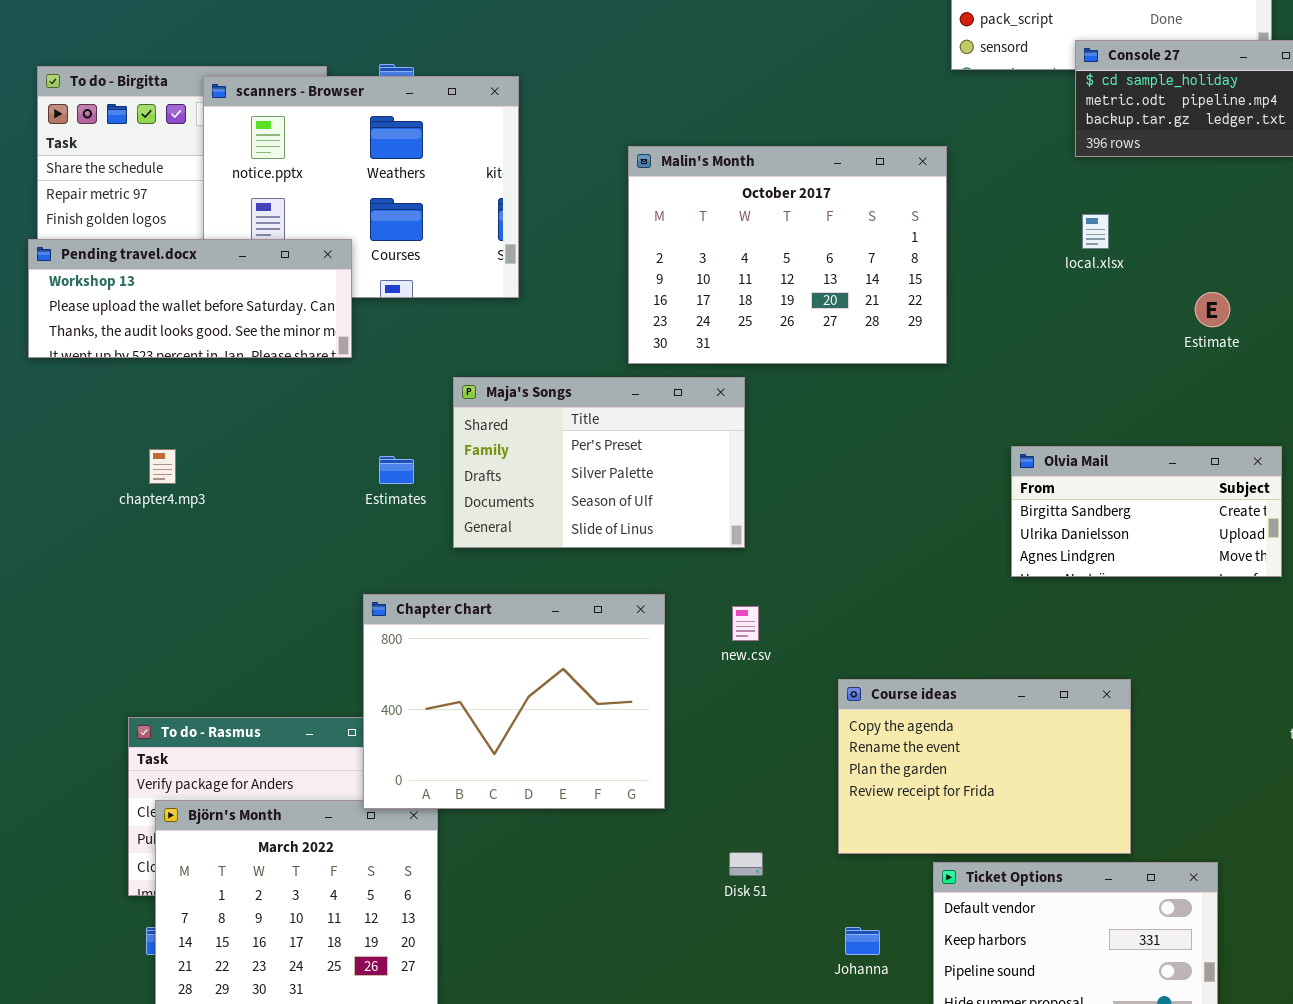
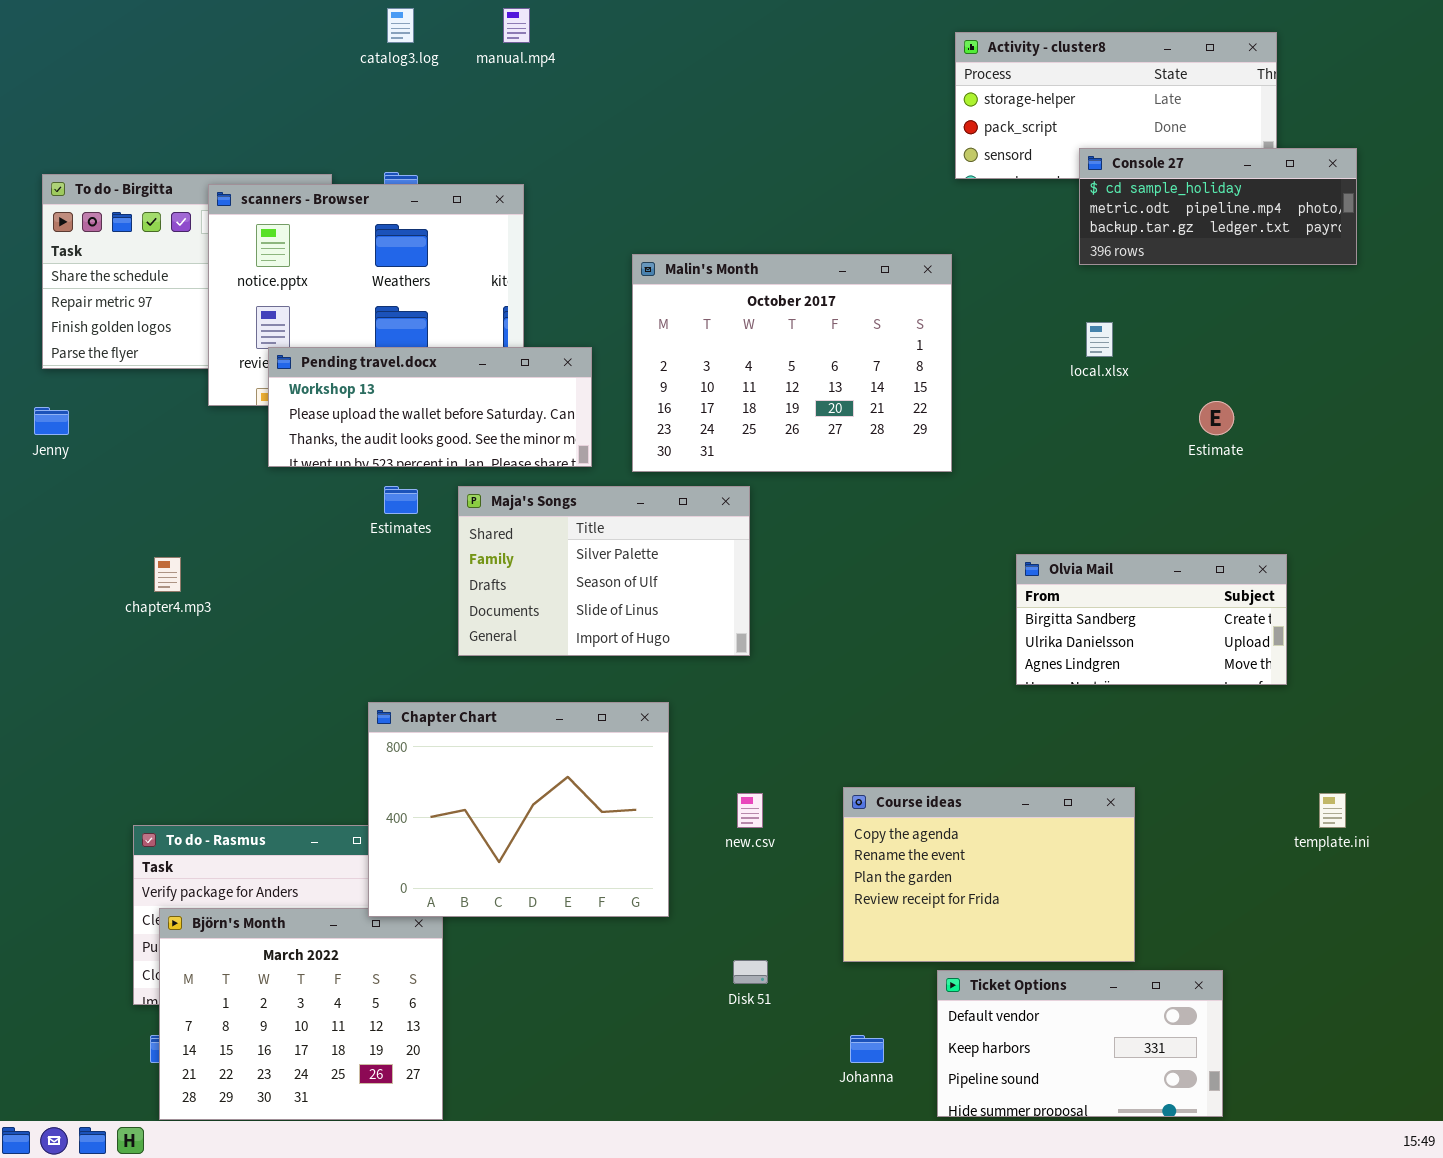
Pending travel.docx: [28,239,352,358] -> [268,347,592,467], moved
Maja's Songs: [453,377,745,548] -> [458,486,750,656], scrolled down 1 row
Estimates: [379,456,414,484] -> [384,486,418,514], moved
new.csv: [732,606,759,641] -> [737,793,763,828], moved

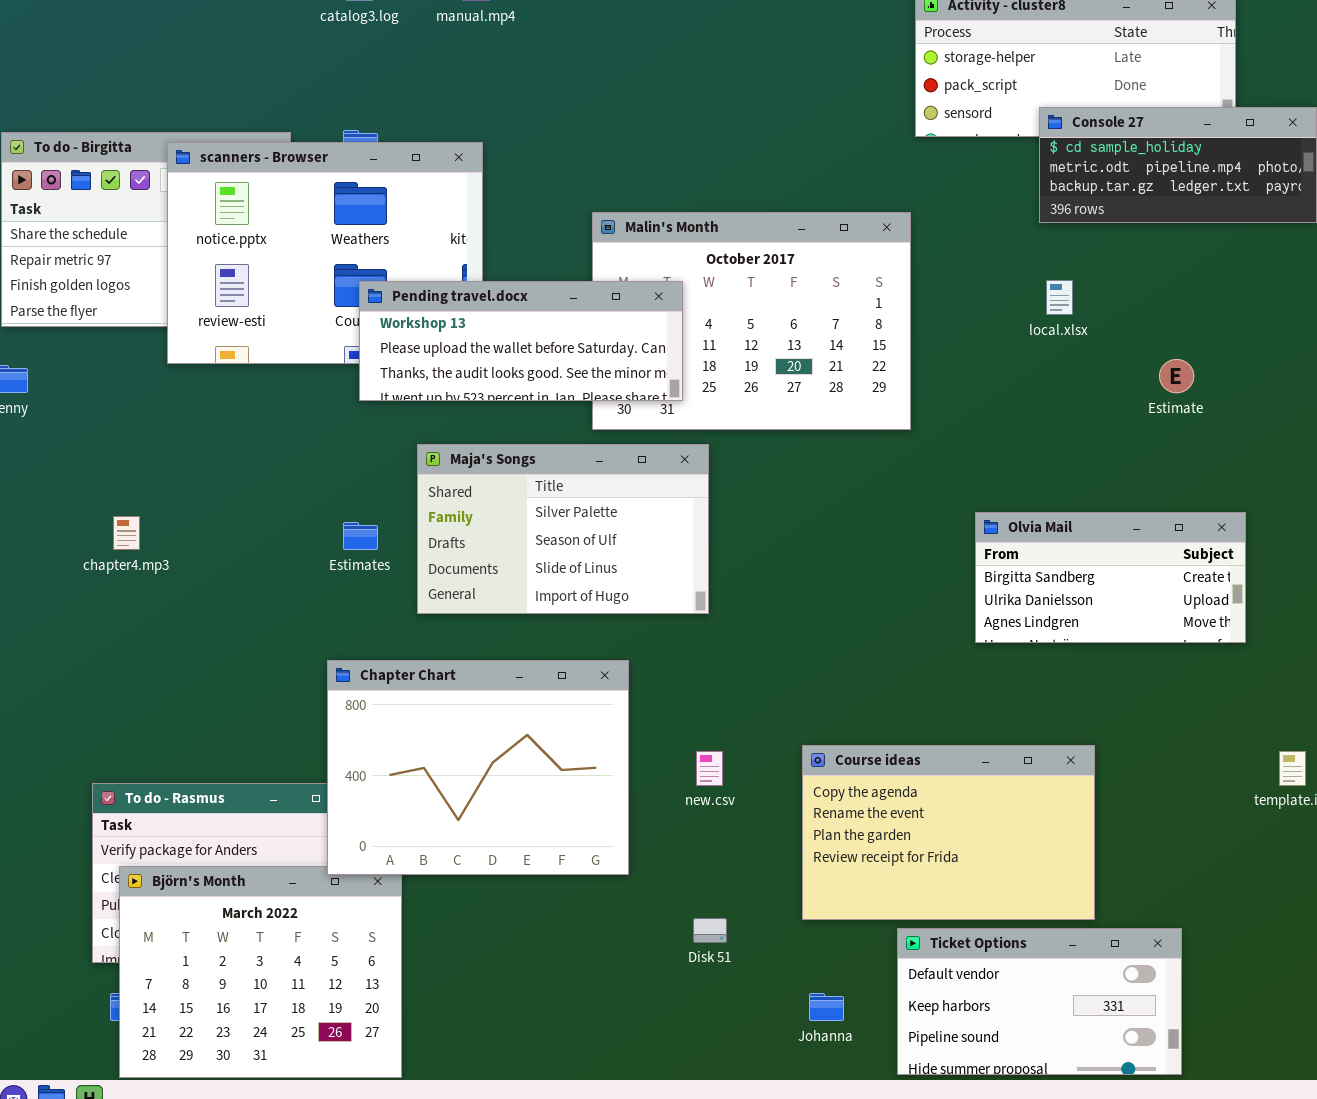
Pending travel.docx: [268,347,592,467] -> [359,281,683,401], moved
Estimates: [384,486,418,514] -> [343,522,378,550], moved

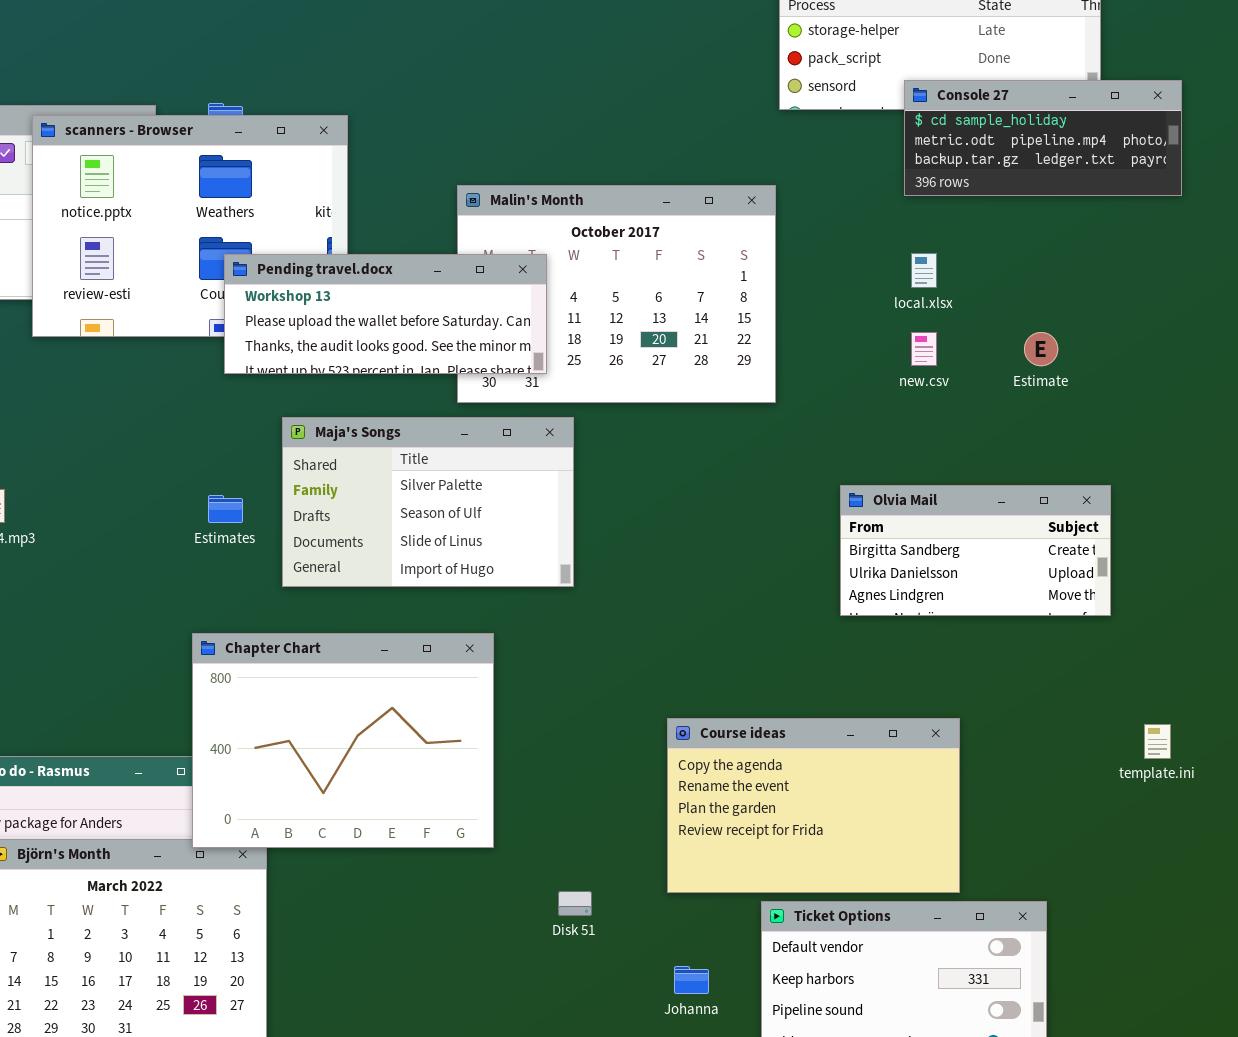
new.csv: [696,751,723,786] -> [911,332,937,366], moved

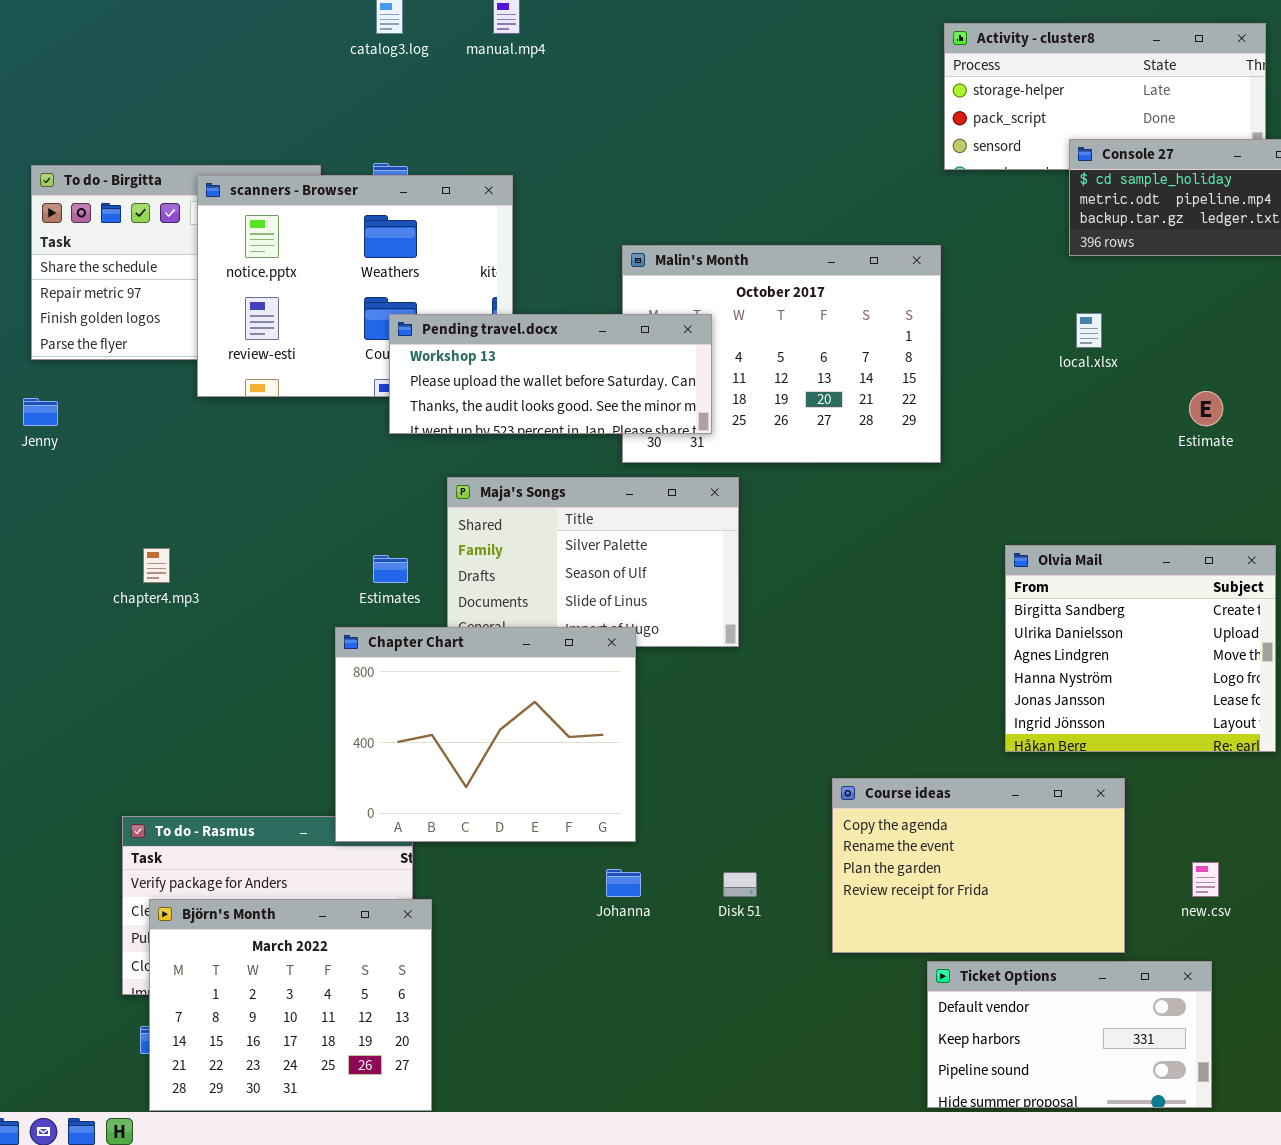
new.csv: [911,332,937,366] -> [1192,862,1219,897], moved
Olvia Mail: [840,485,1111,616] -> [1005,545,1276,752], resized
Chapter Chart: [192,633,494,848] -> [335,627,636,842], moved
Disk 51: [558,891,592,916] -> [723,872,757,897], moved
Johanna: [674,966,709,994] -> [606,869,641,897], moved

